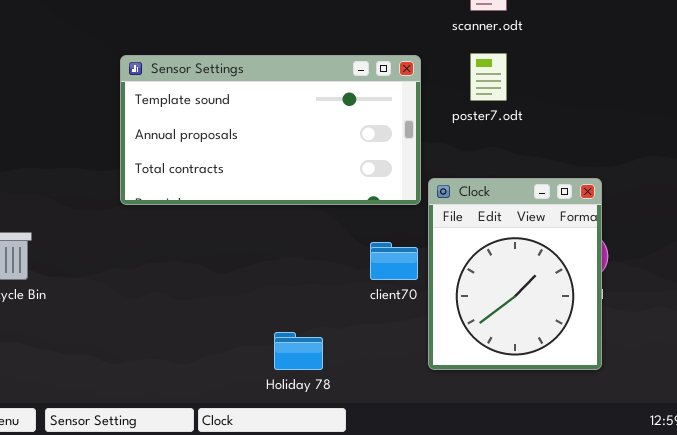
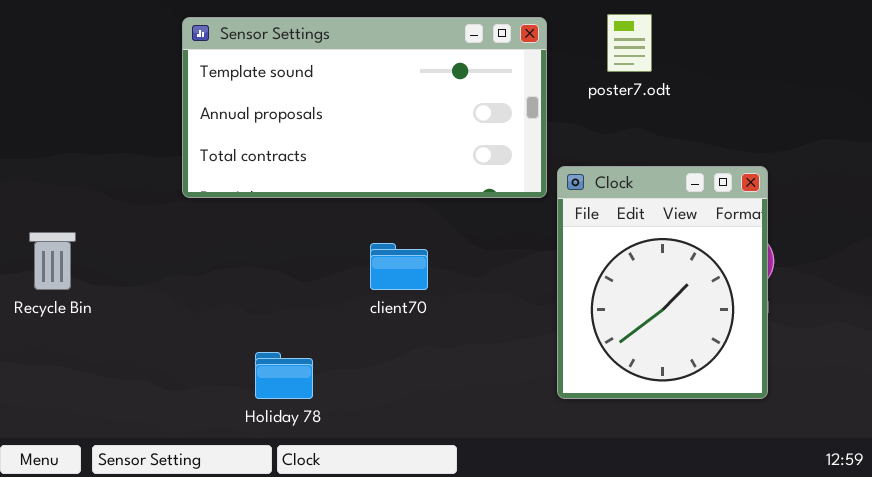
client70: [370,242,418,280] -> [370,243,428,290], moved
Holiday 78: [274,332,323,370] -> [255,352,313,399], moved

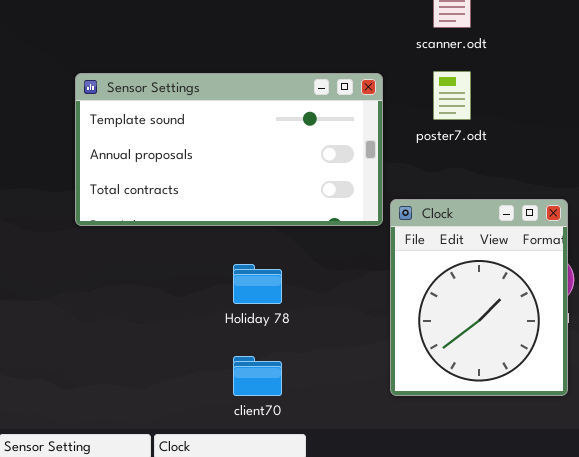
client70: [370,243,428,290] -> [233,356,282,396], moved
Holiday 78: [255,352,313,399] -> [233,264,282,304], moved

